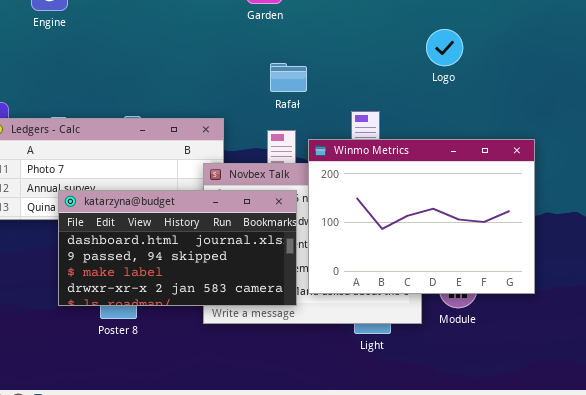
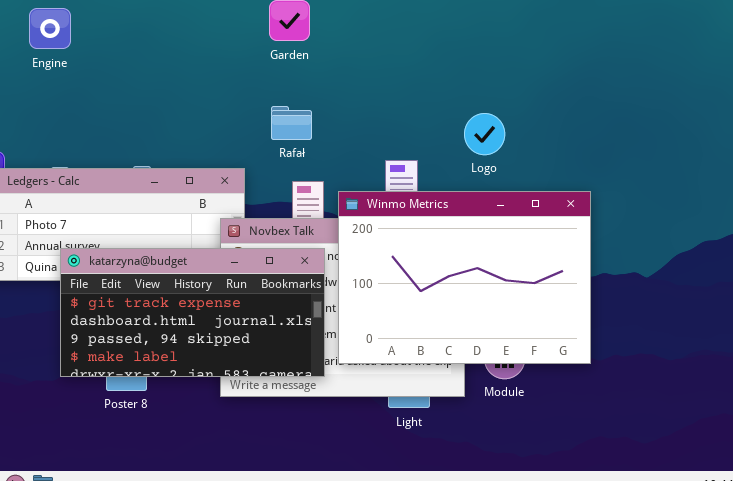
Logo: [426,29,463,66] -> [464,113,505,155], moved
Rafał: [270,63,307,92] -> [271,106,312,140], moved
katarzyna@budget: [58,190,297,306] -> [60,248,325,377], scrolled up 1 row

